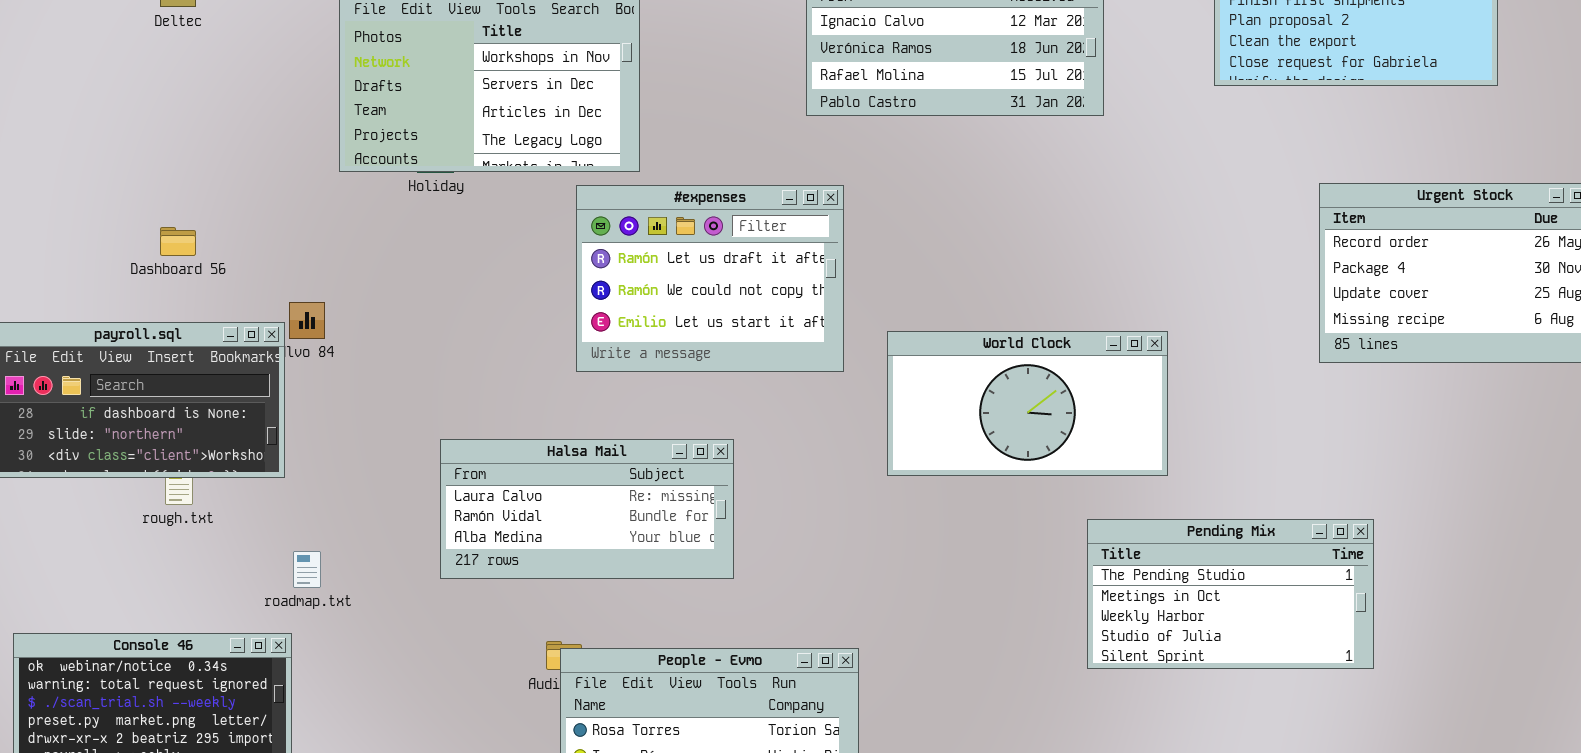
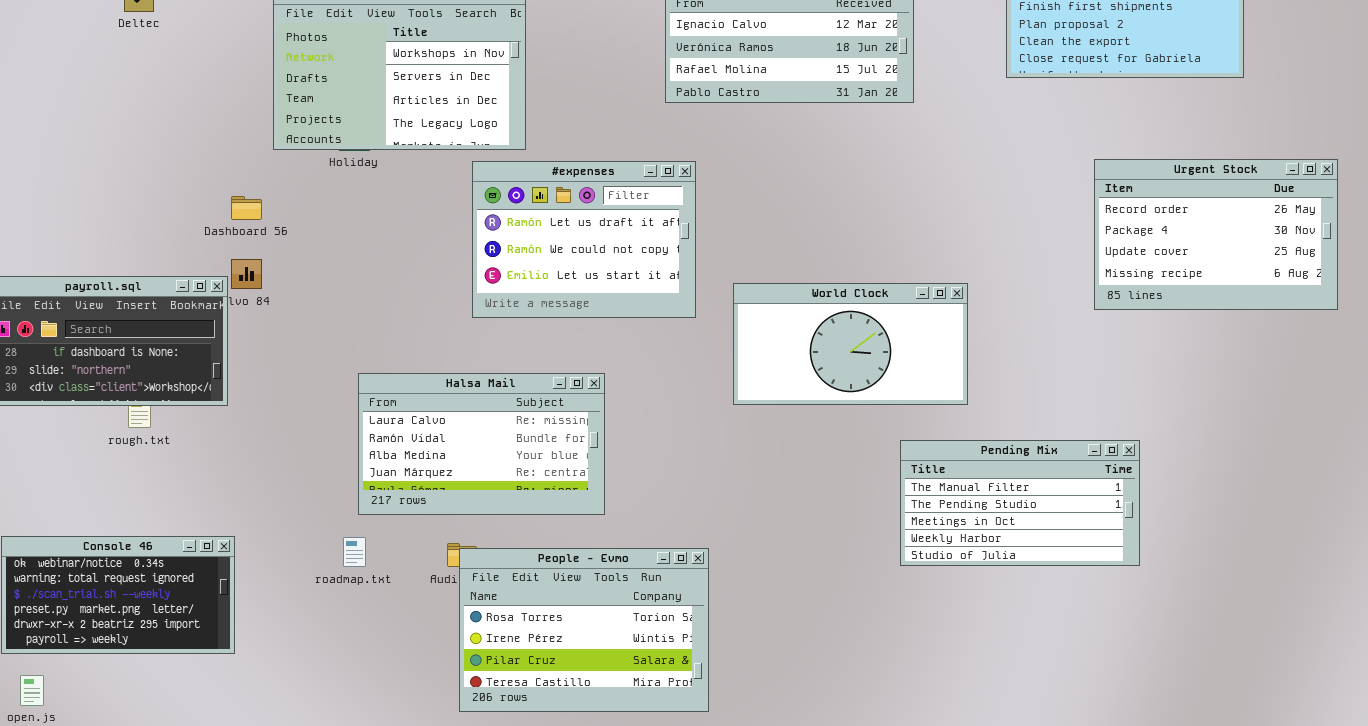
Dashboard 56: [160,227,196,256] -> [231,196,262,220], moved
Halsa Mail: [440,439,734,579] -> [358,373,605,515], resized
Pending Mix: [1087,519,1374,669] -> [900,440,1140,566], scrolled up 1 row
roadmap.txt: [293,551,321,588] -> [343,537,366,567], moved

